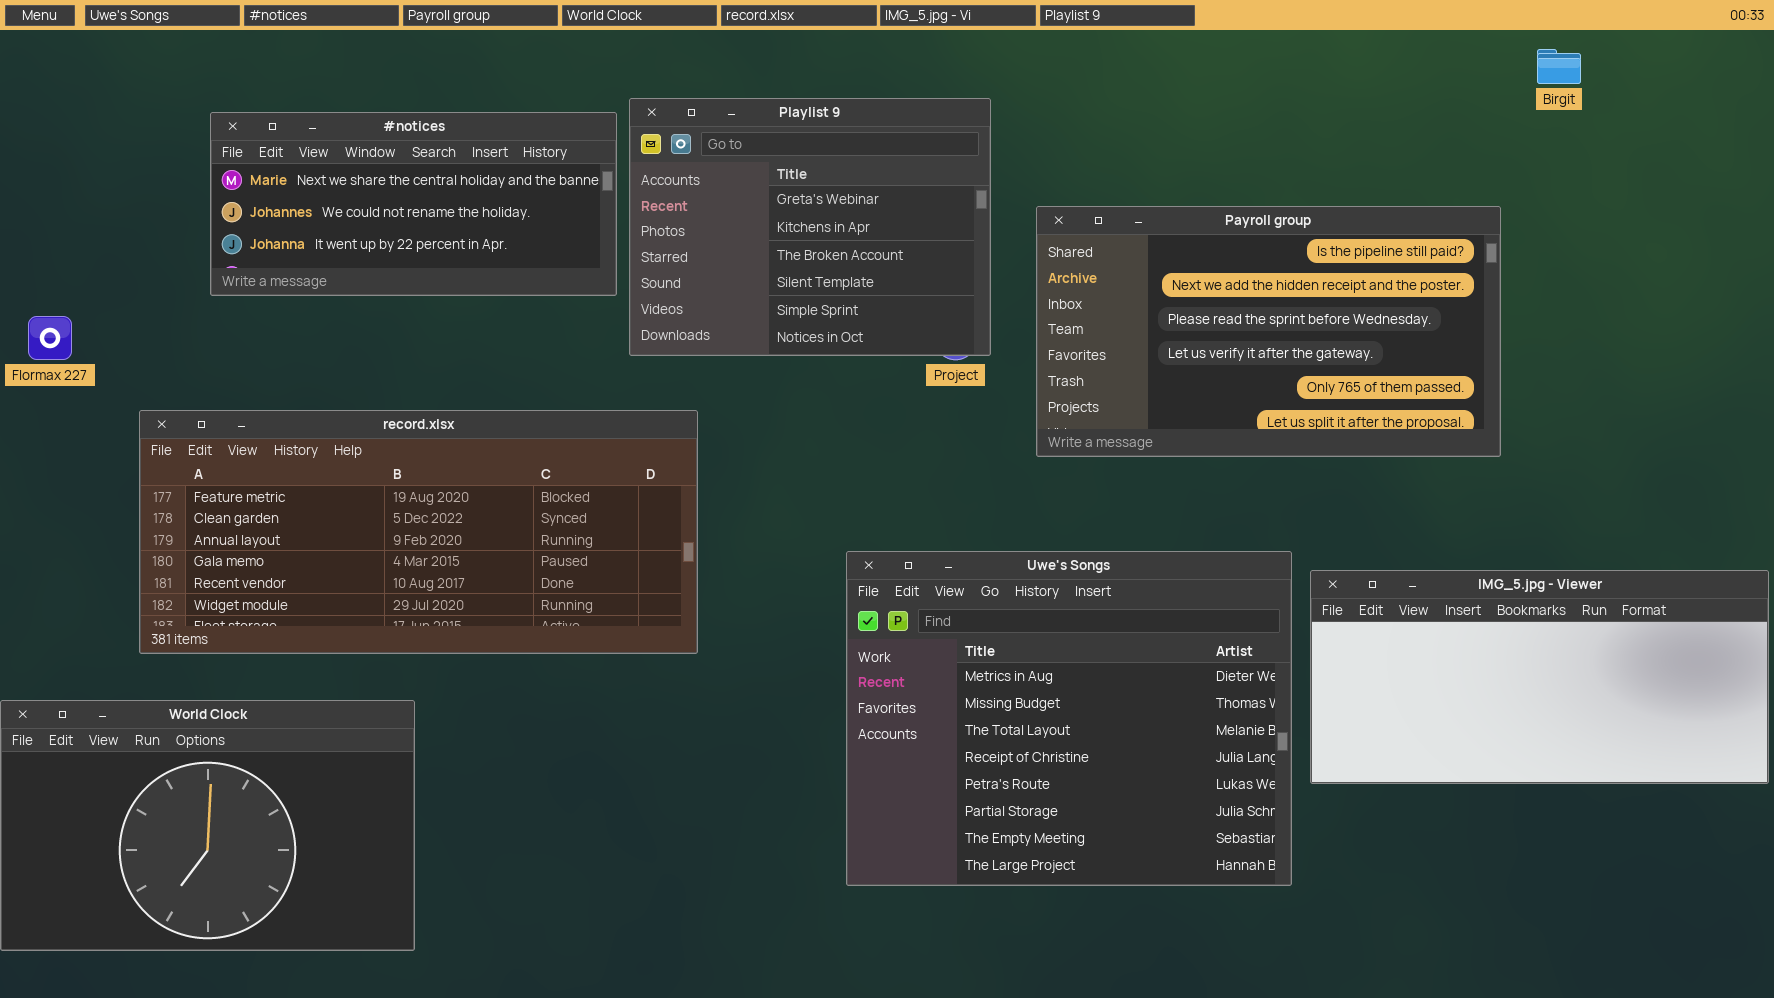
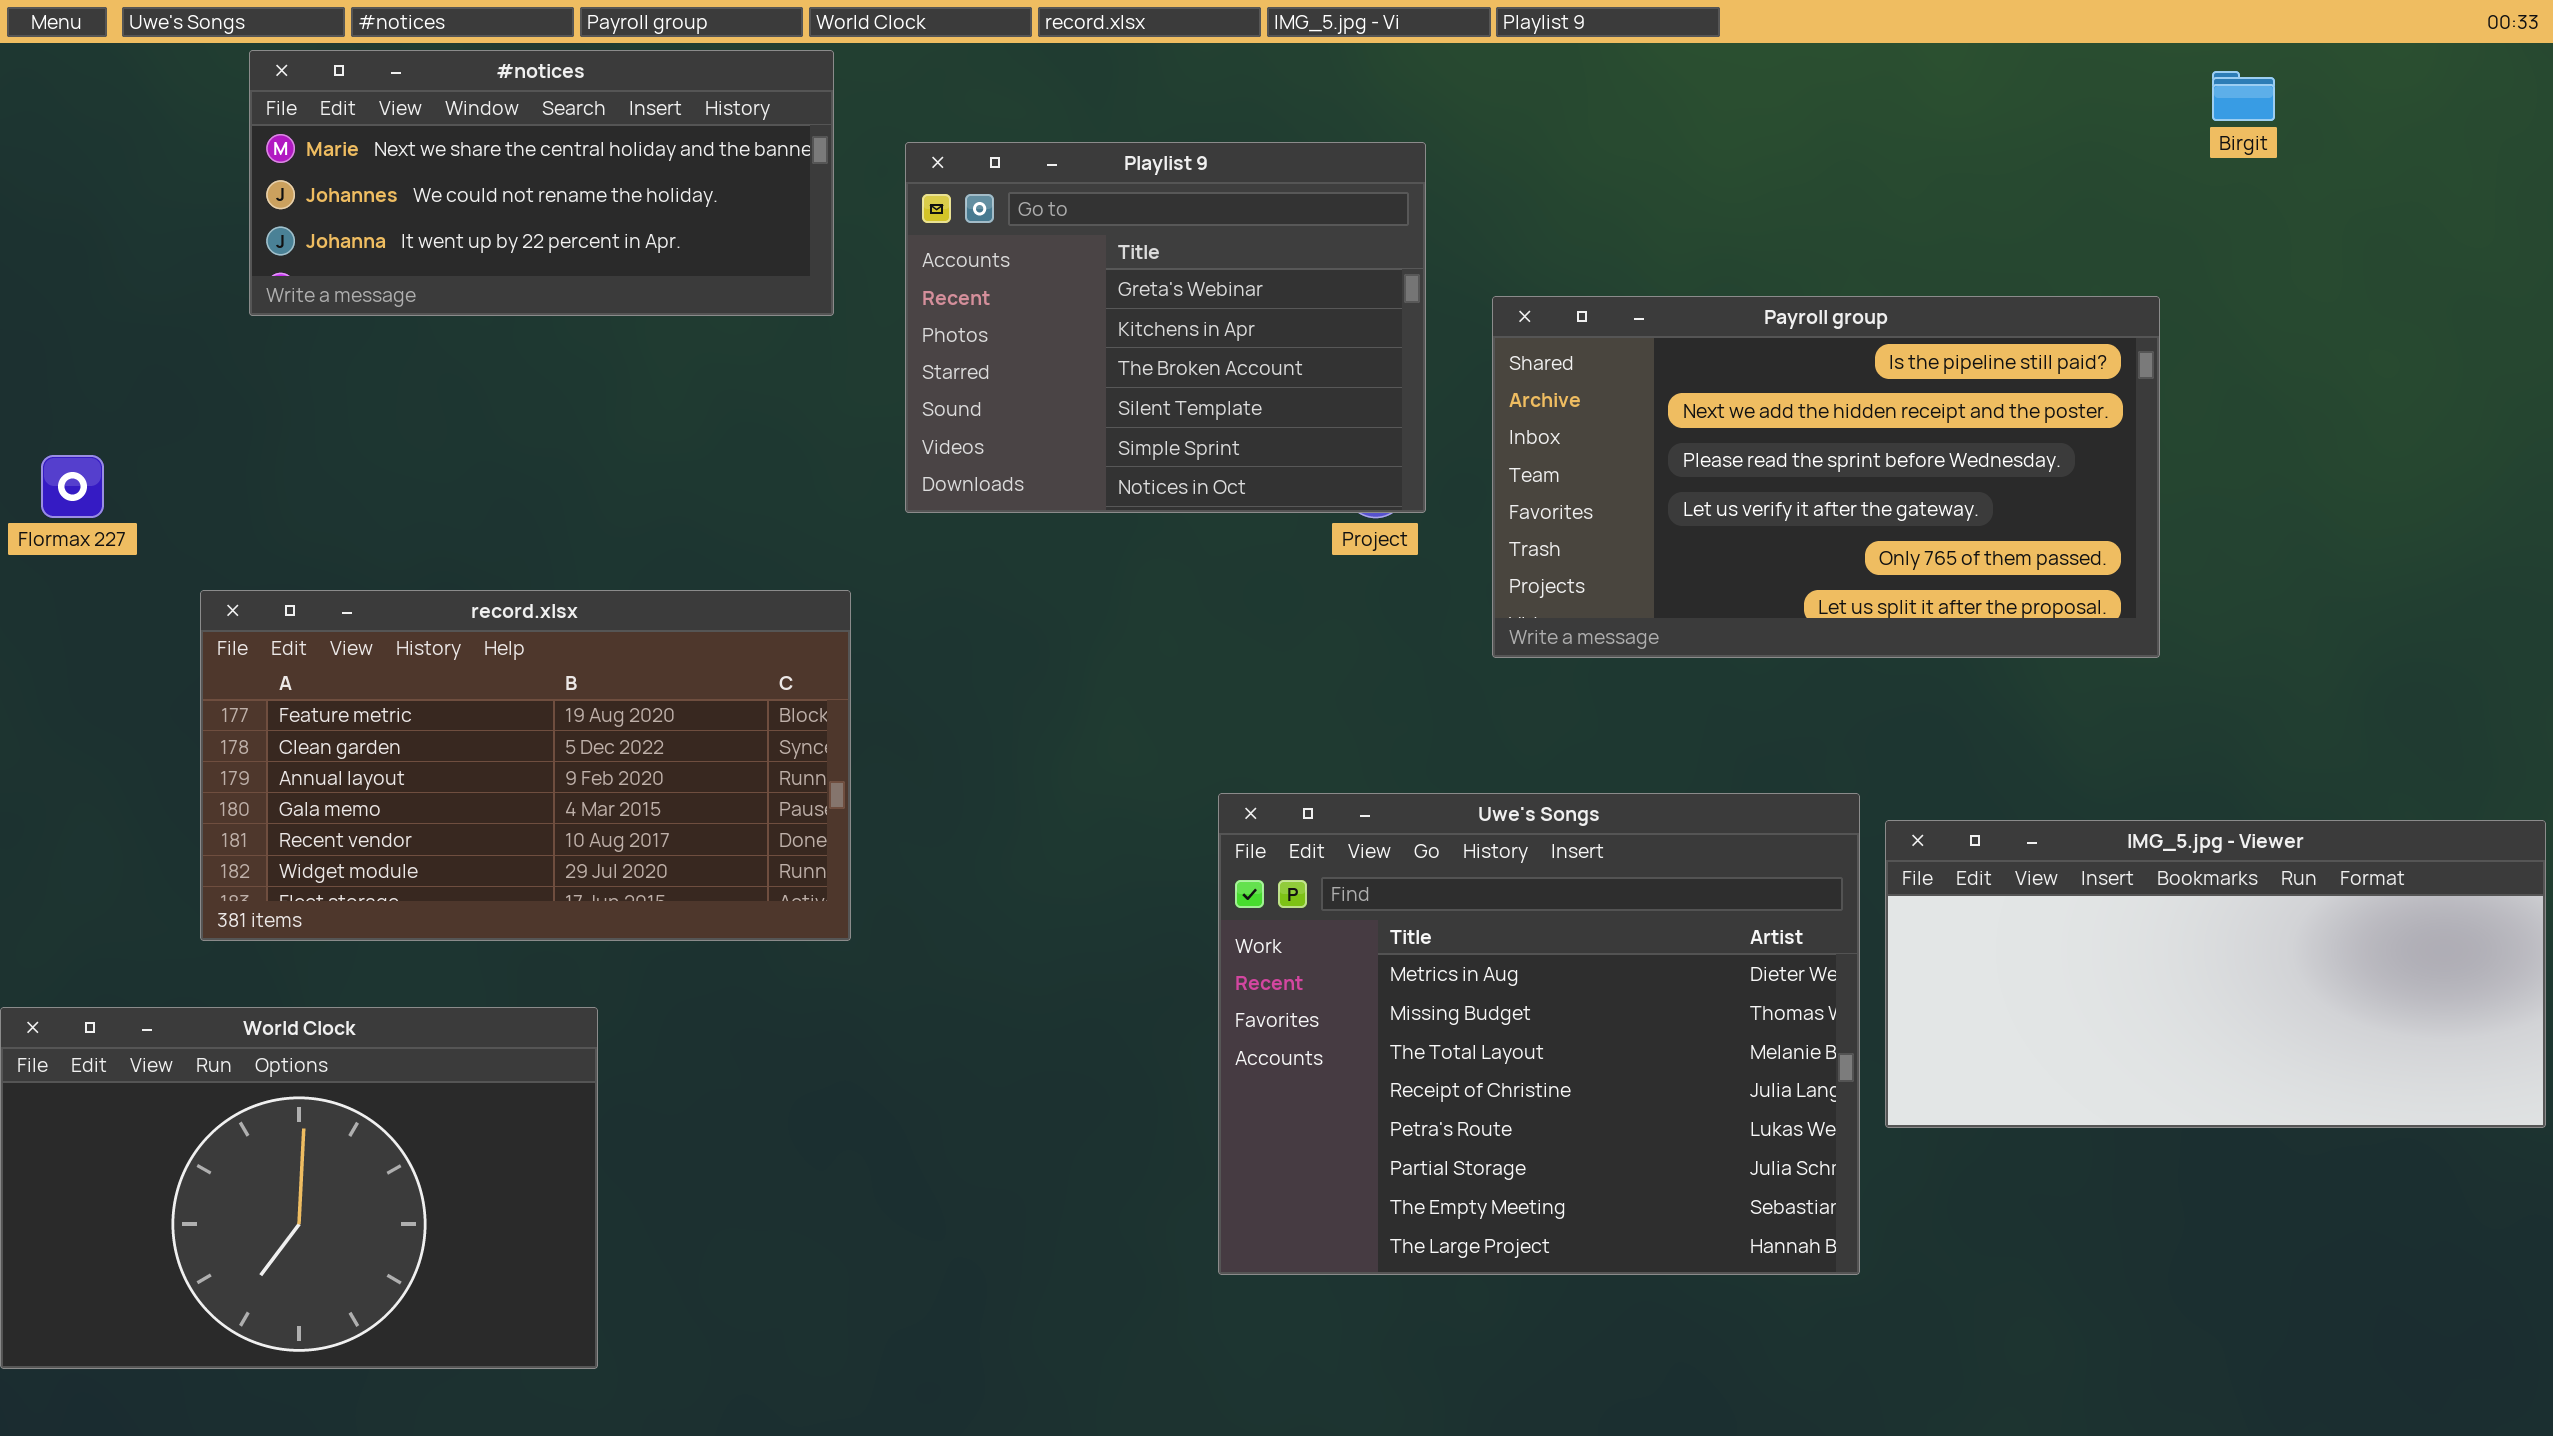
#notices: [210,112,617,296] -> [249,50,834,316], moved
record.xlsx: [139,410,698,654] -> [200,590,851,941], resized

